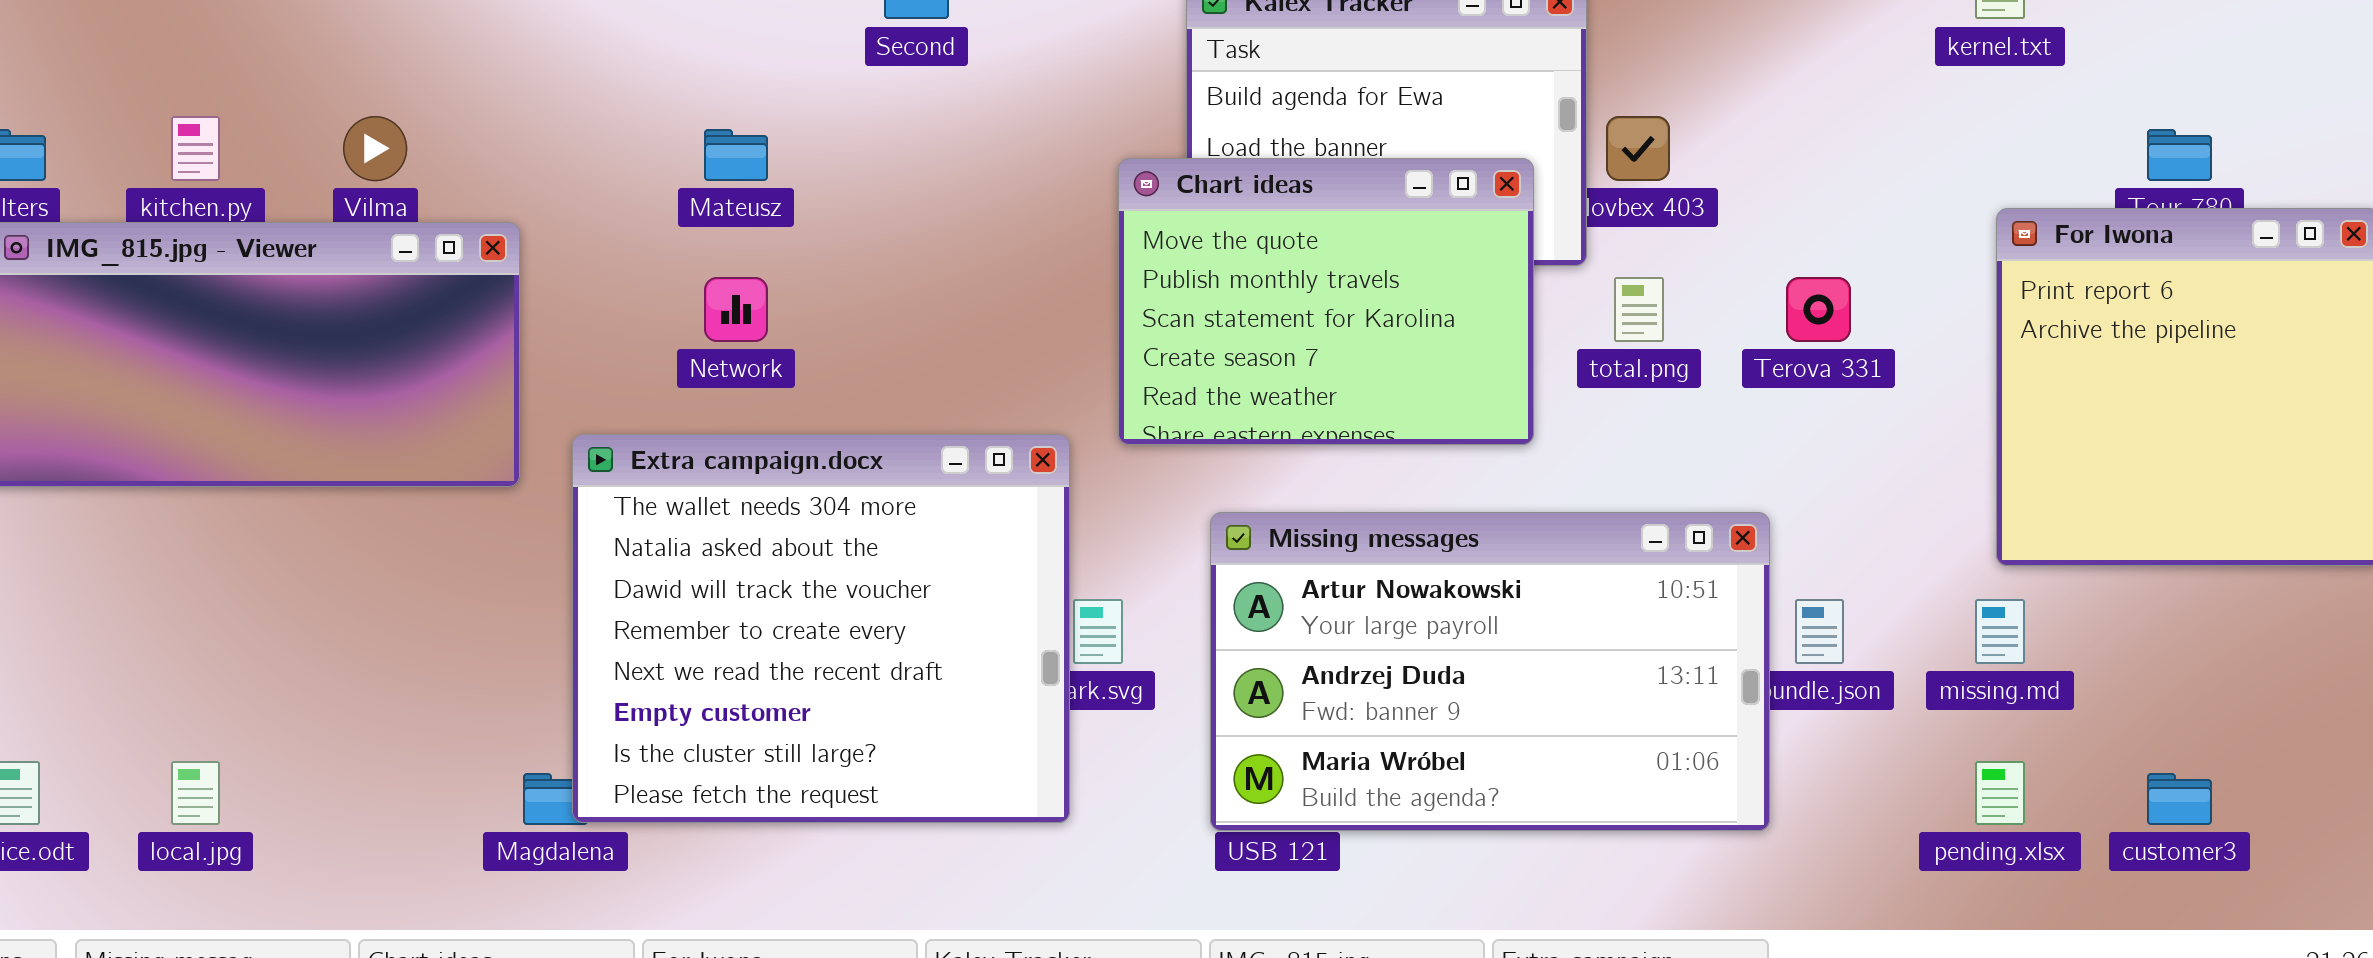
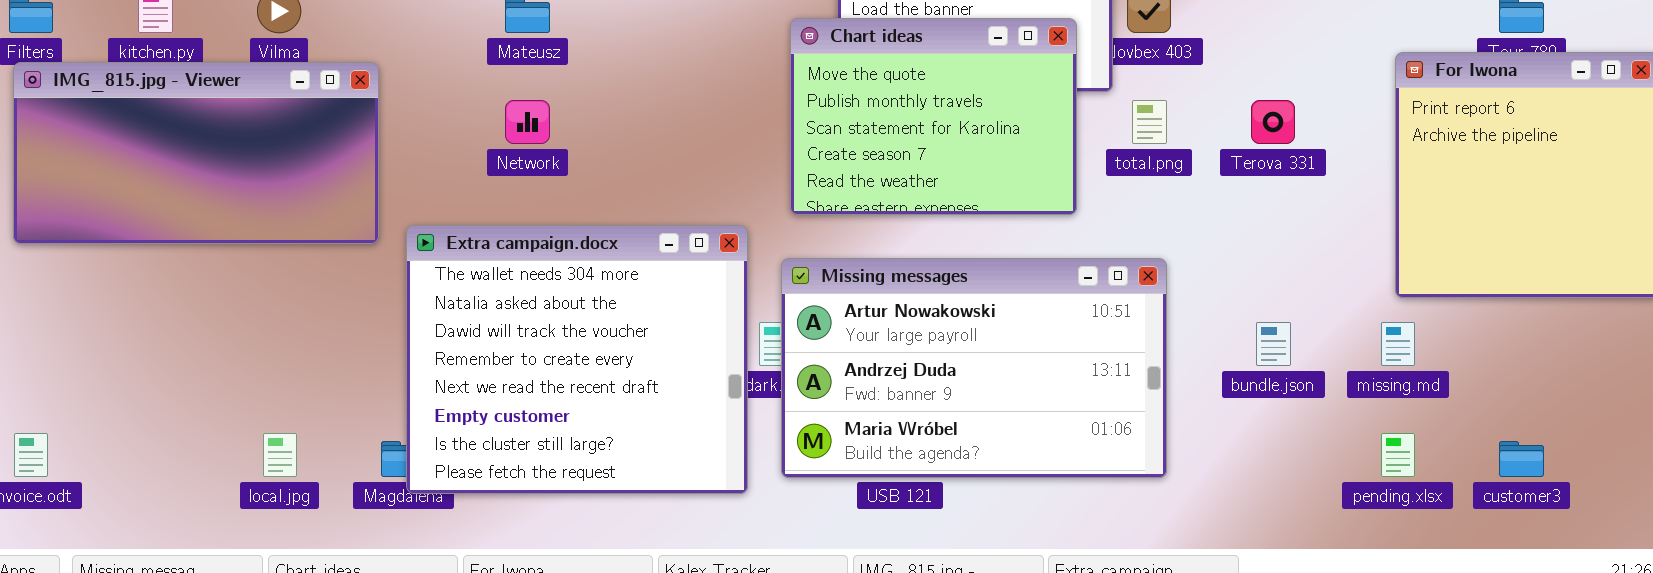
Extra campaign.docx: [572,434,1070,823] -> [406,225,748,494], moved
Missing messages: [1210,512,1770,831] -> [781,258,1167,478], moved
local.jpg: [171,761,220,825] -> [263,433,297,477], moved

